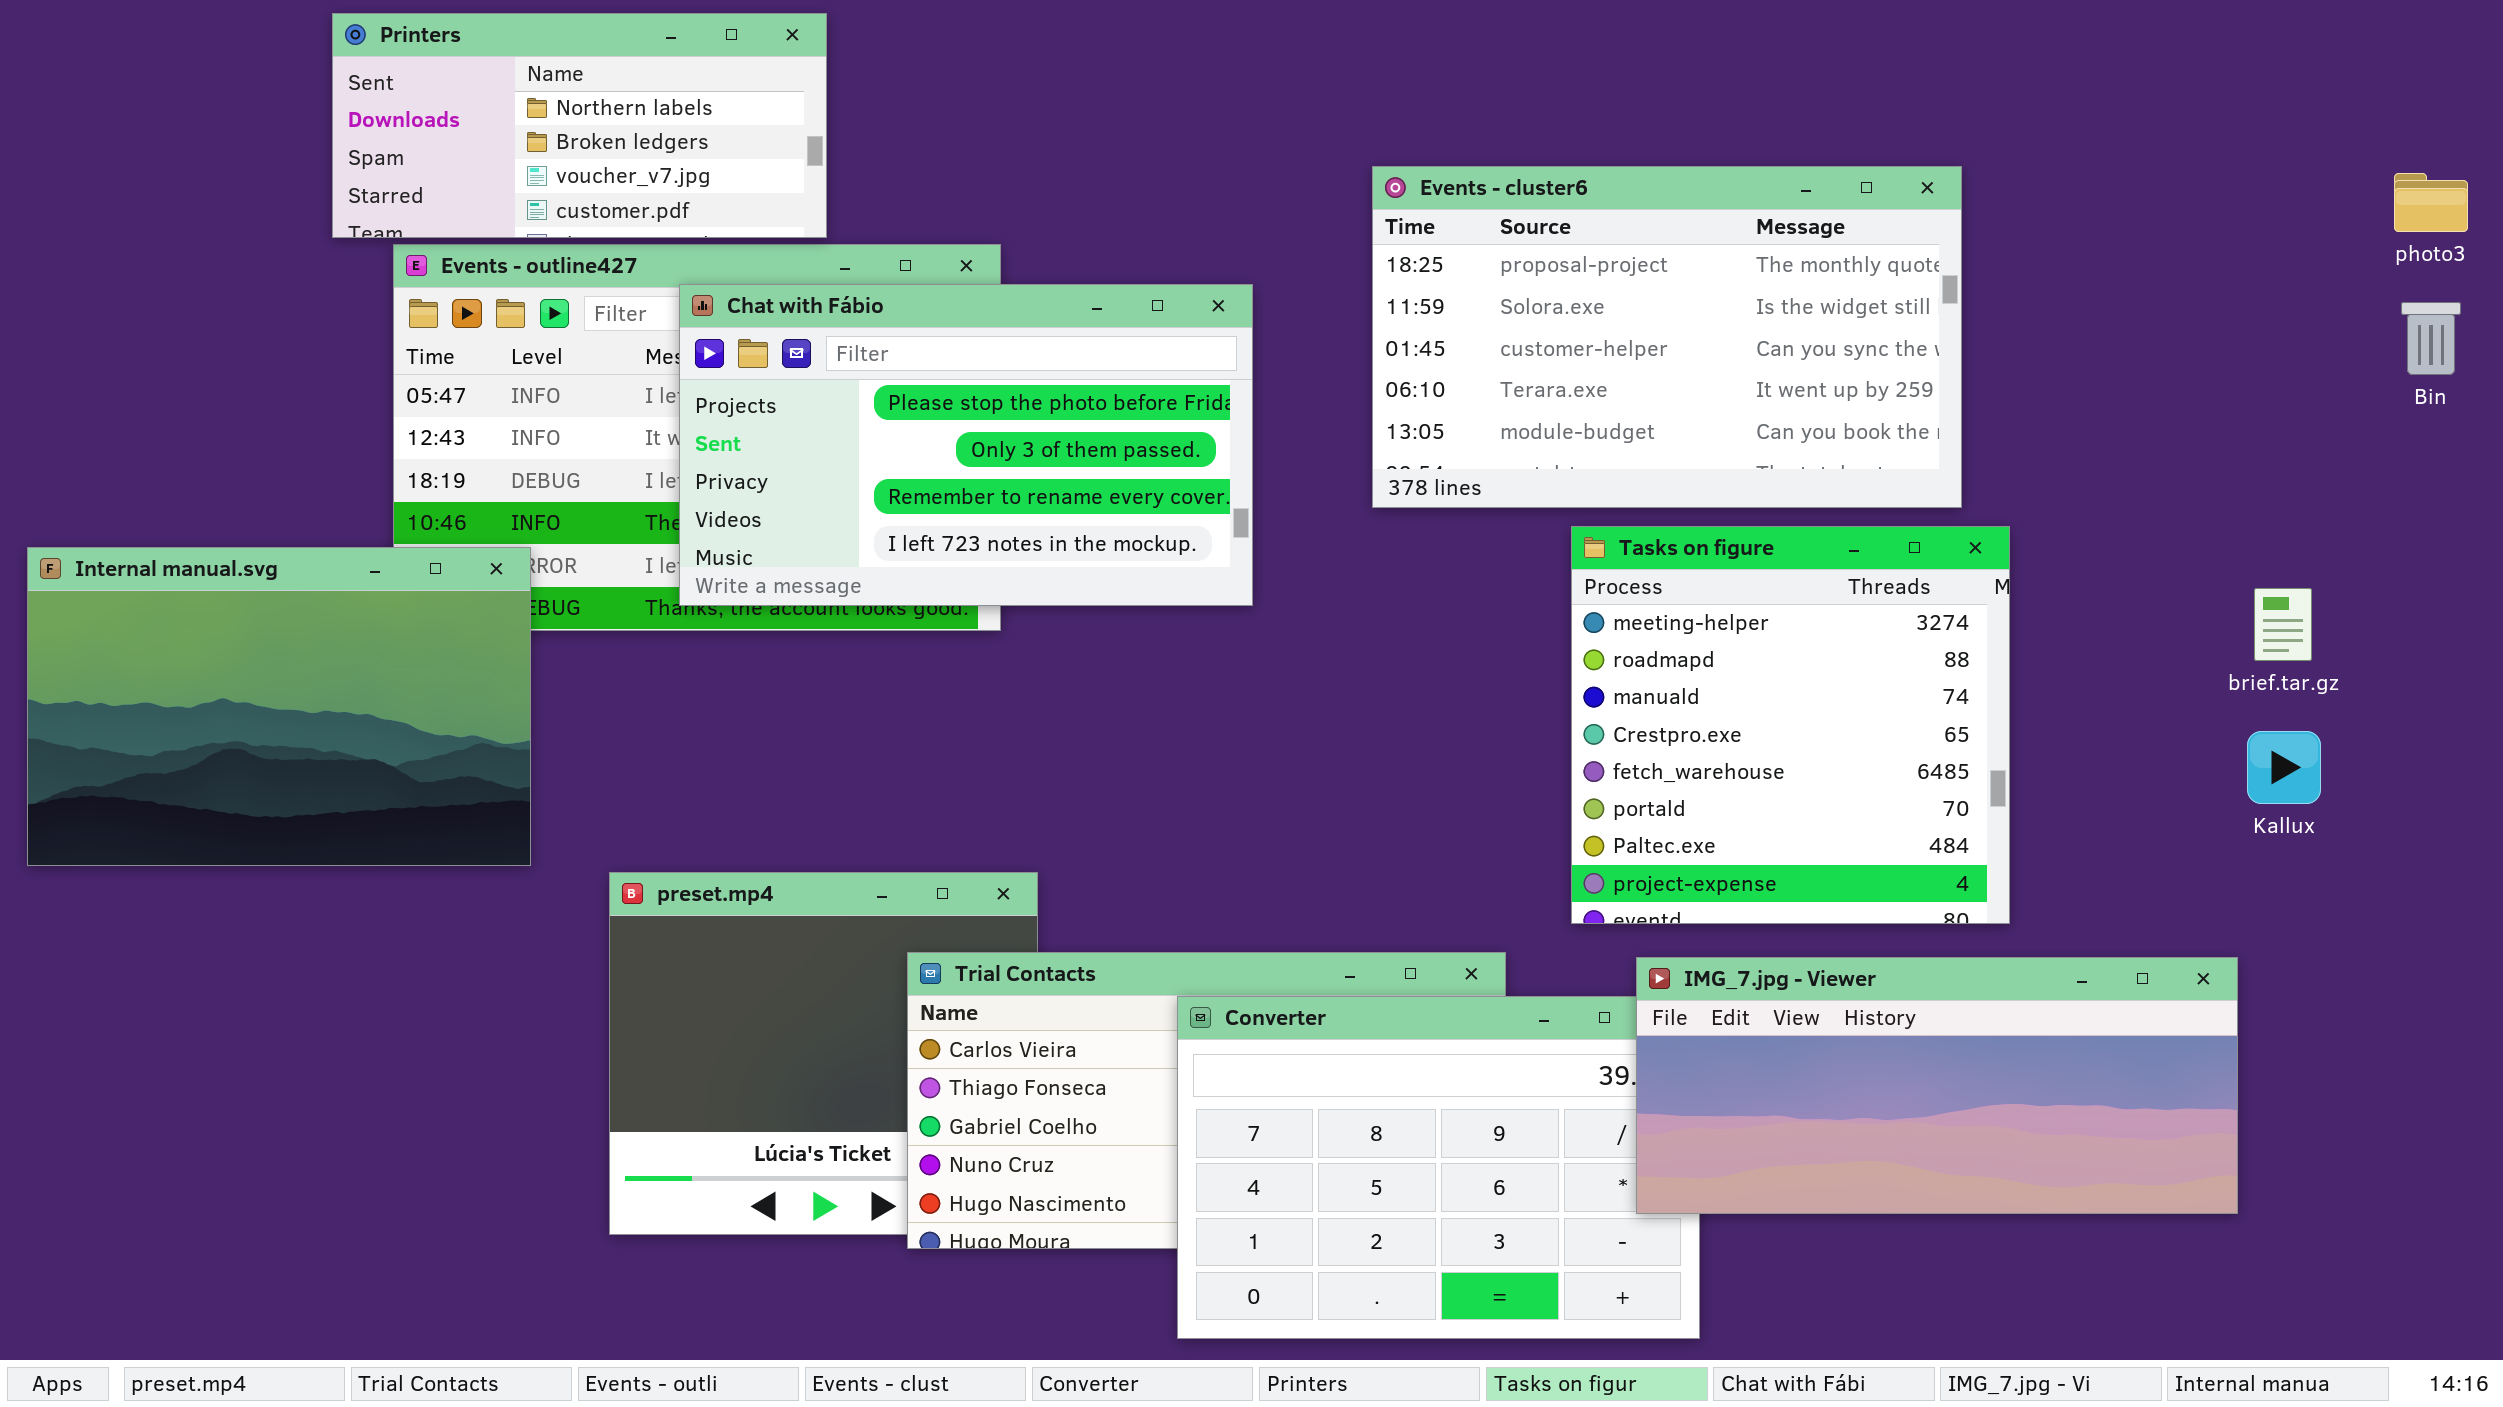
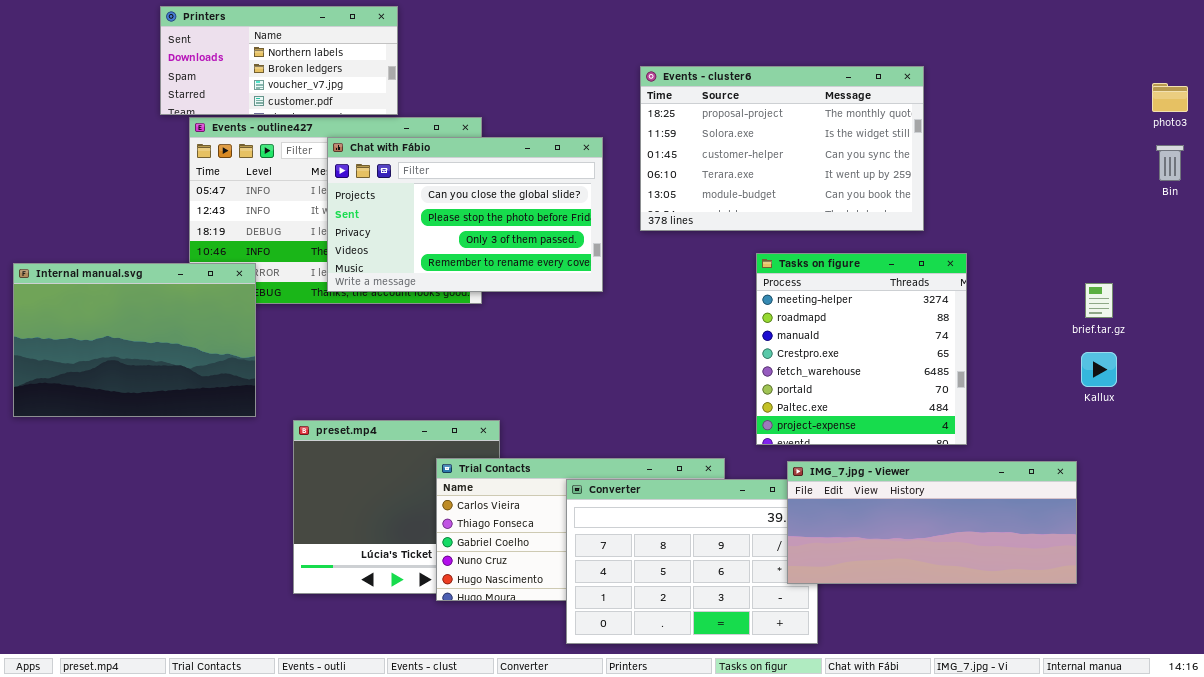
Events - cluster6: [1372,166,1962,508] -> [640,66,924,231], moved
Chat with Fábio: [679,284,1253,606] -> [327,137,603,292], scrolled up 1 row

